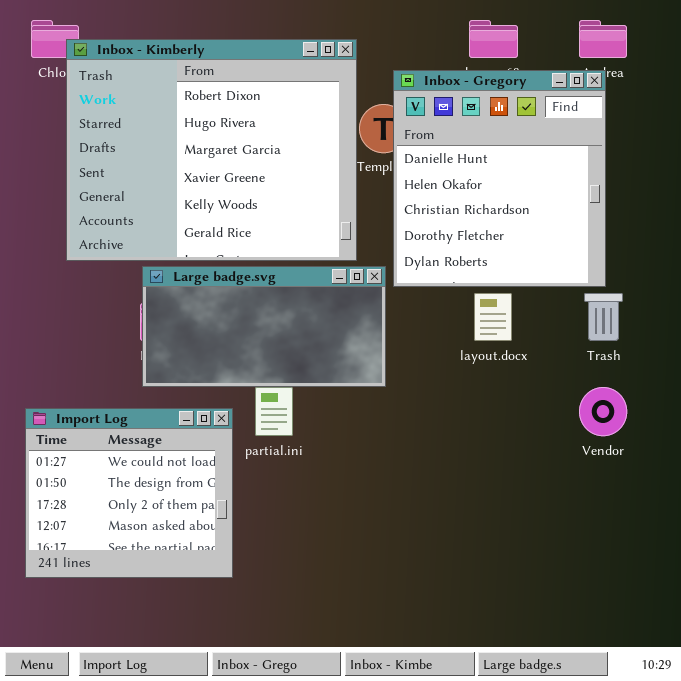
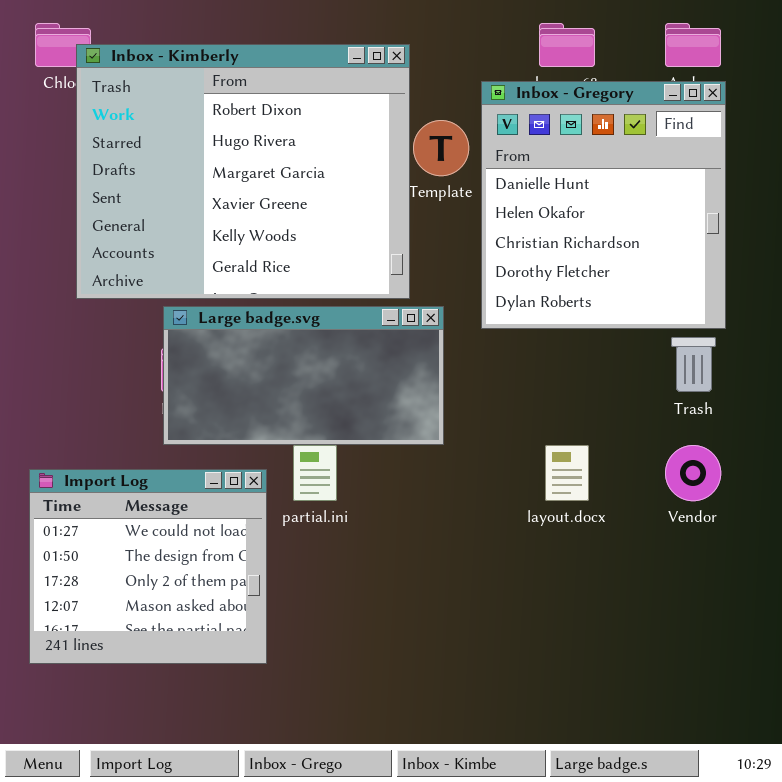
Inbox - Gregory: [393,70,606,287] -> [481,81,726,329], moved
layout.docx: [474,293,512,341] -> [545,445,589,501], moved

